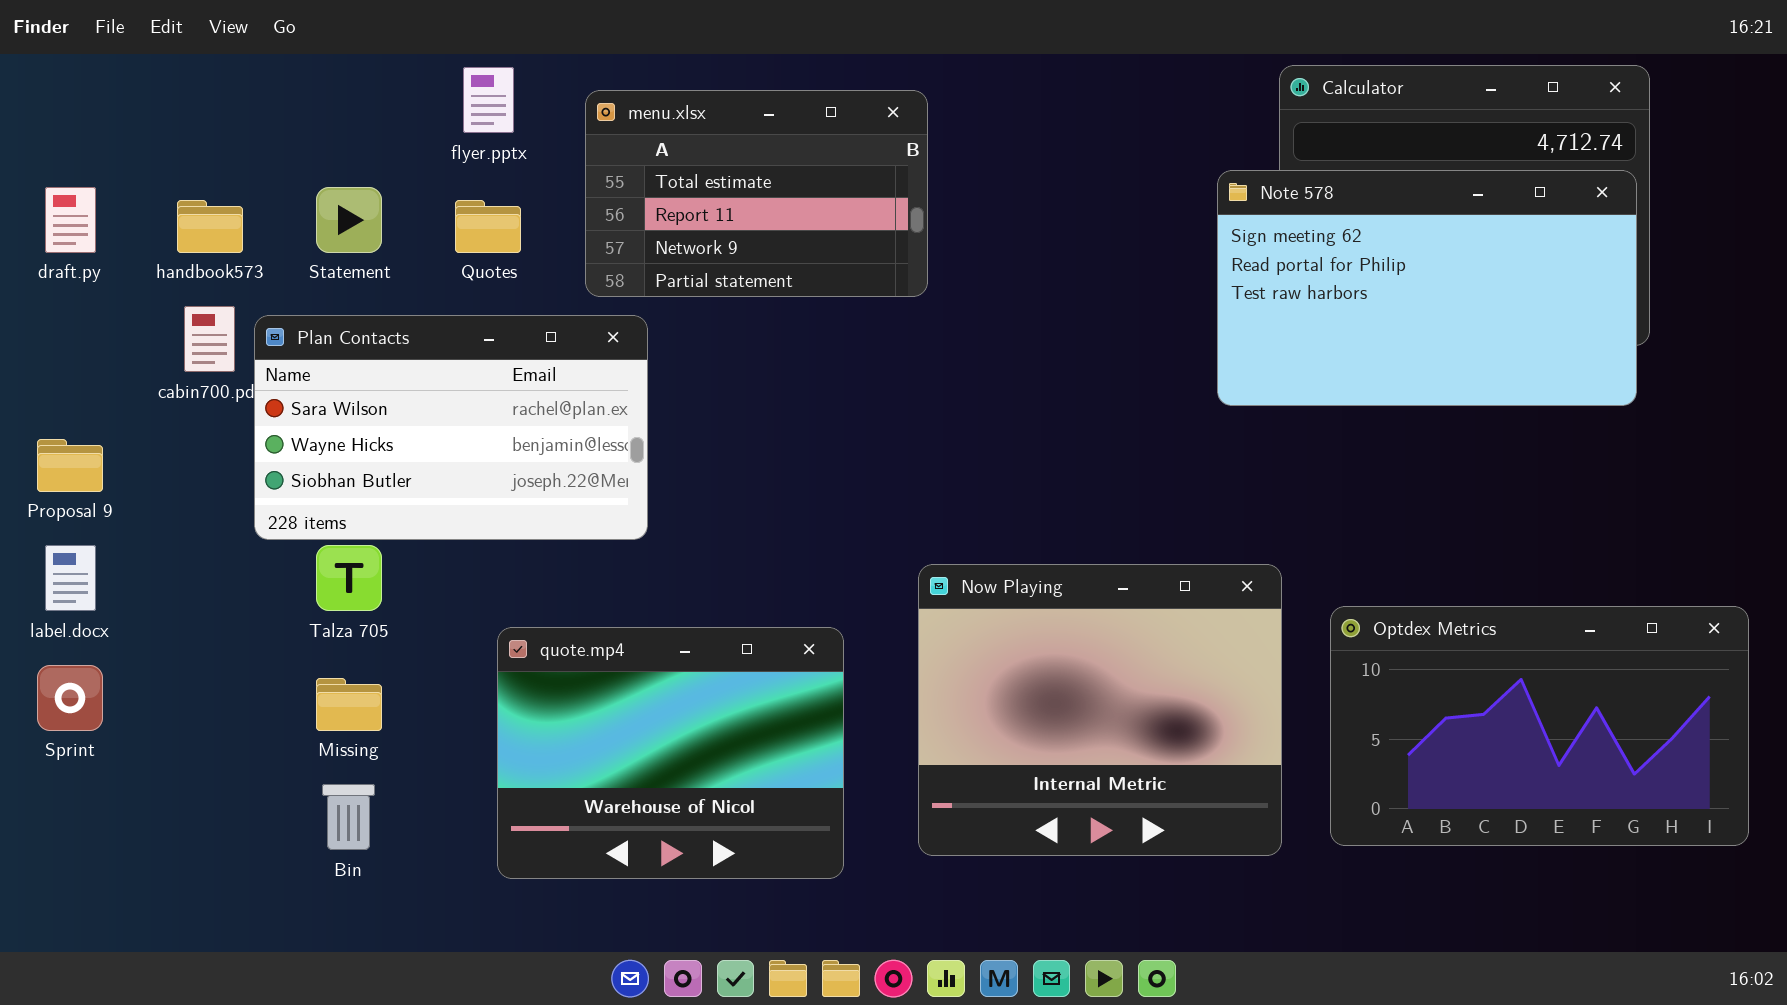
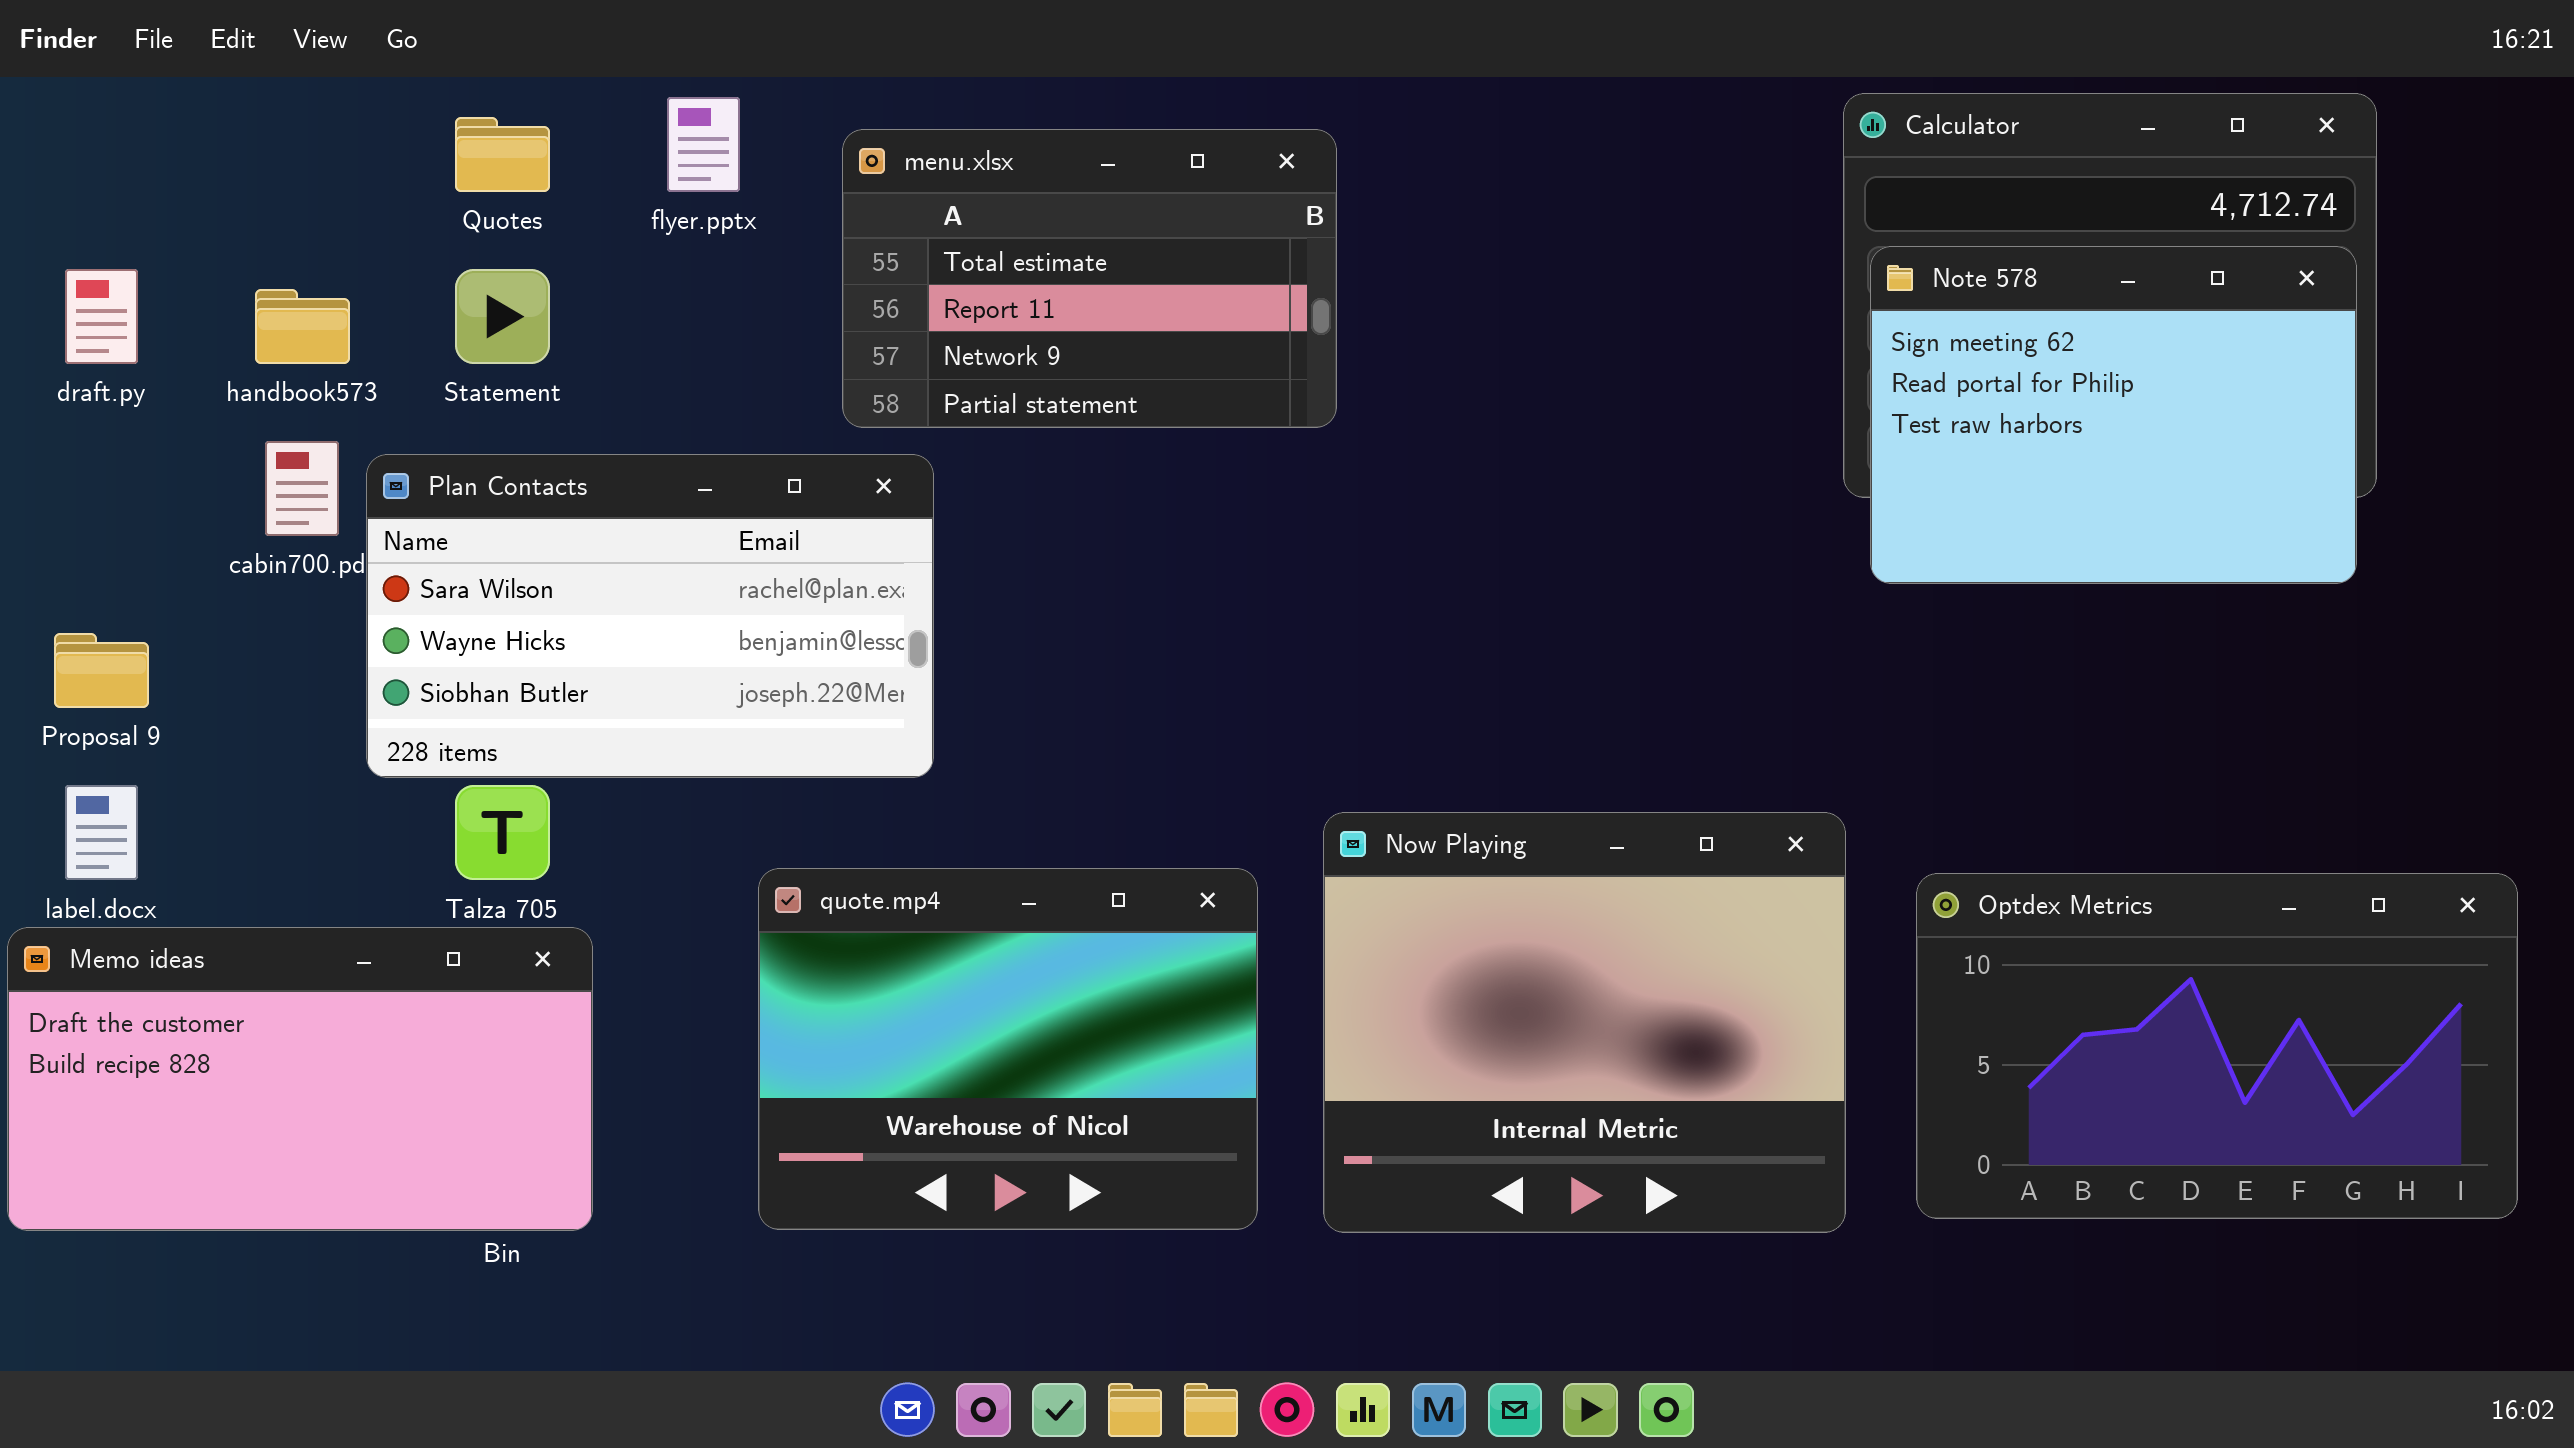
Note 578: [1217,170,1637,406] -> [1870,246,2357,584], resized
Quotes: [455,200,521,253] -> [455,117,550,192], moved
quote.mp4: [497,627,844,879] -> [758,868,1258,1230], moved
Memo ideas: none -> [7,927,593,1231], opened

